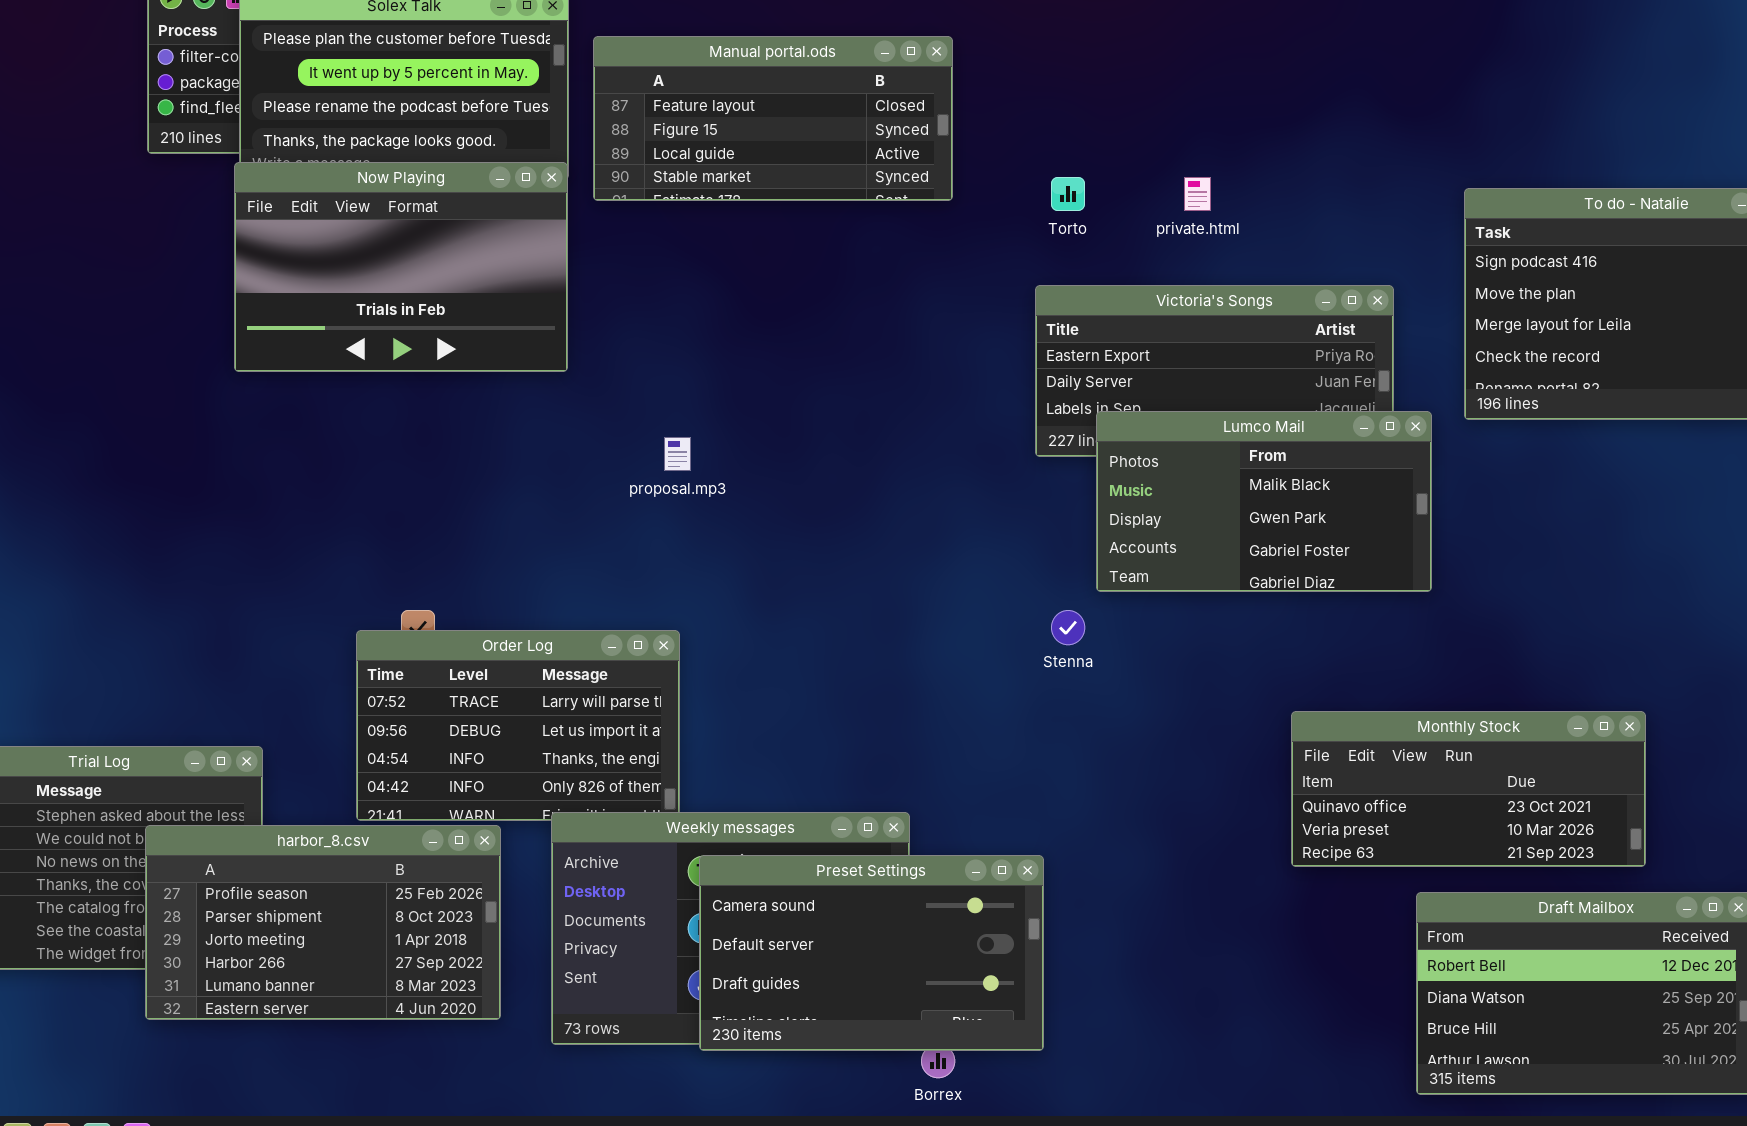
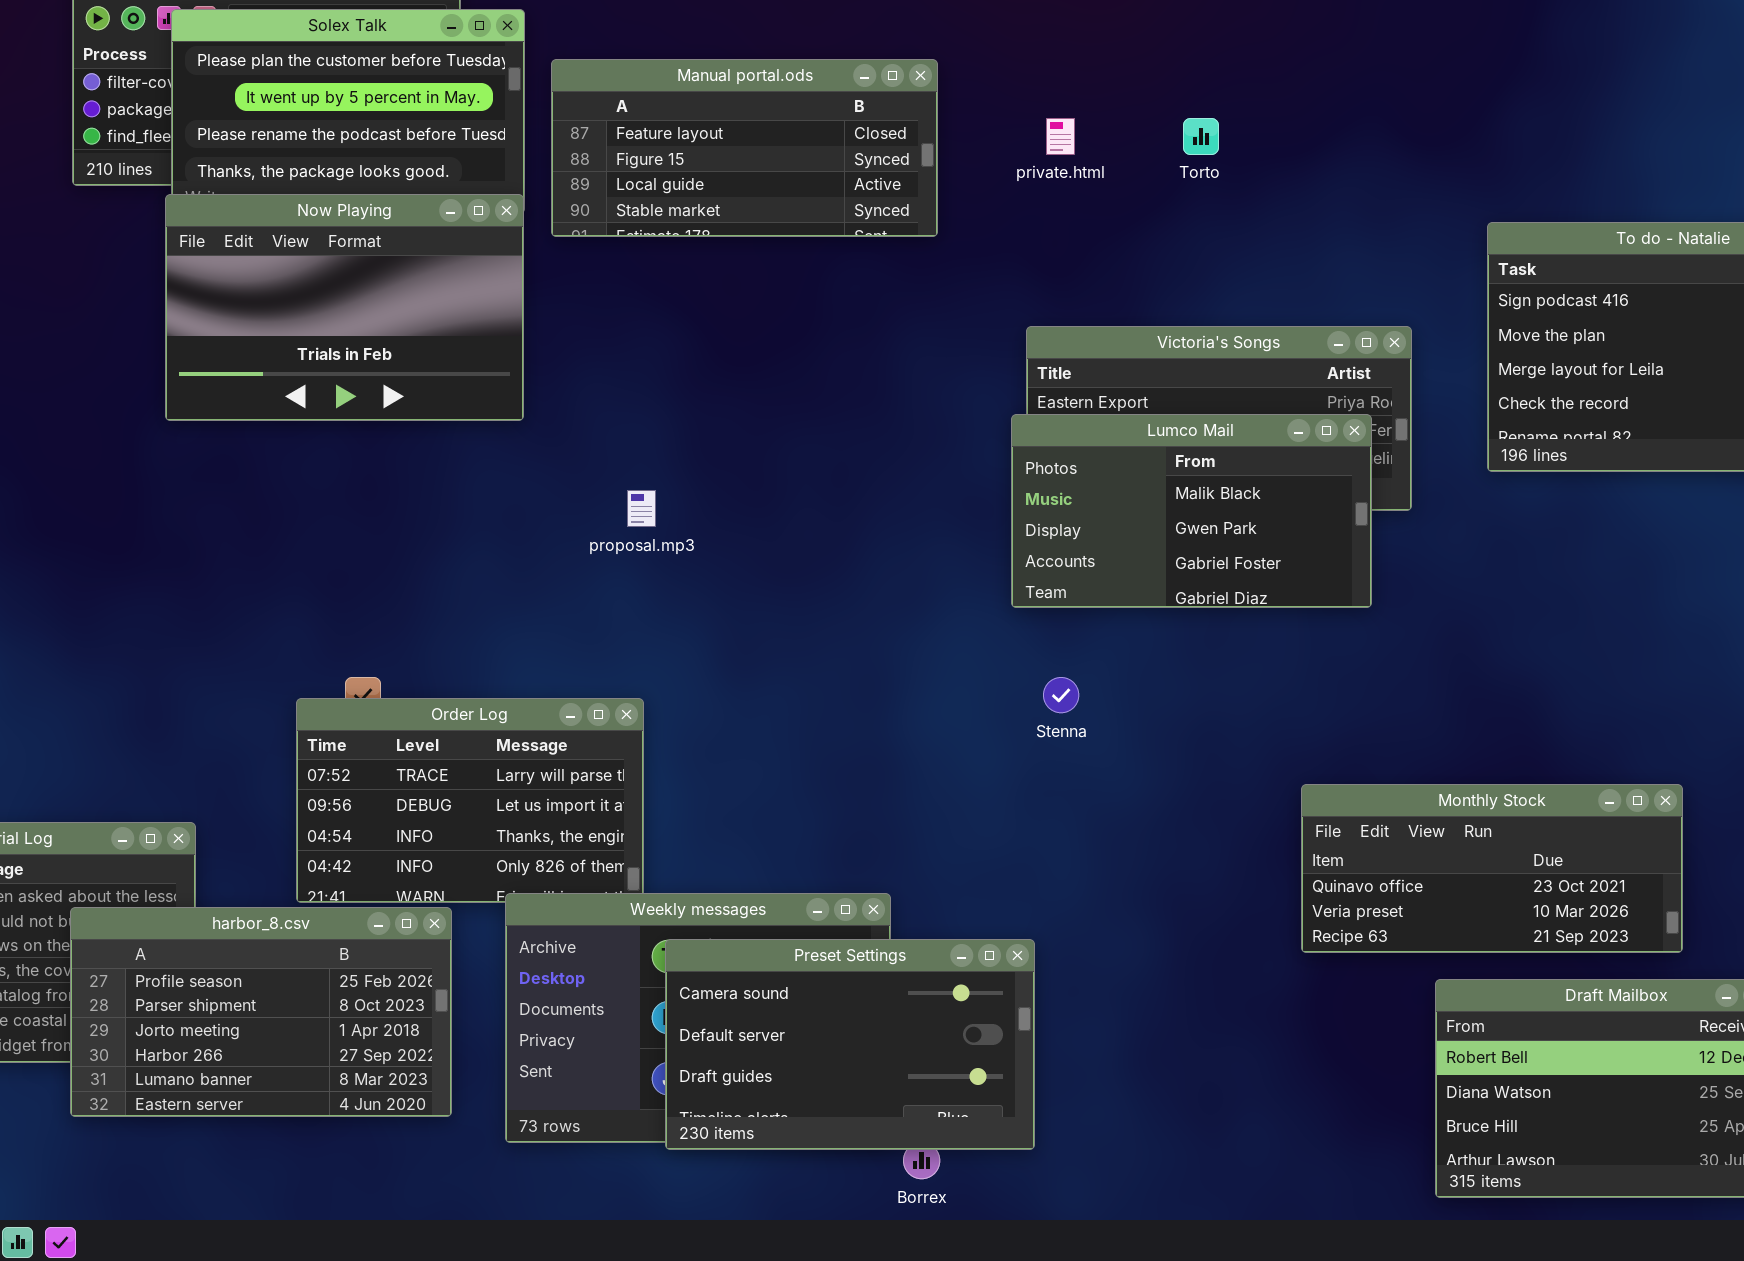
Torto: [1051,177,1085,211] -> [1183,118,1219,155], moved
private.html: [1184,177,1211,211] -> [1046,118,1075,155], moved
Lumco Mail: [1096,411,1432,592] -> [1011,414,1372,608], moved

